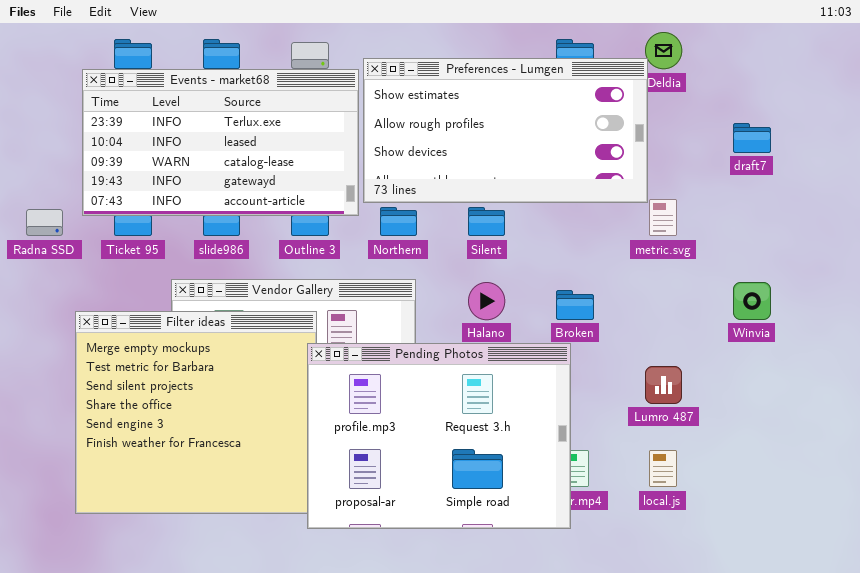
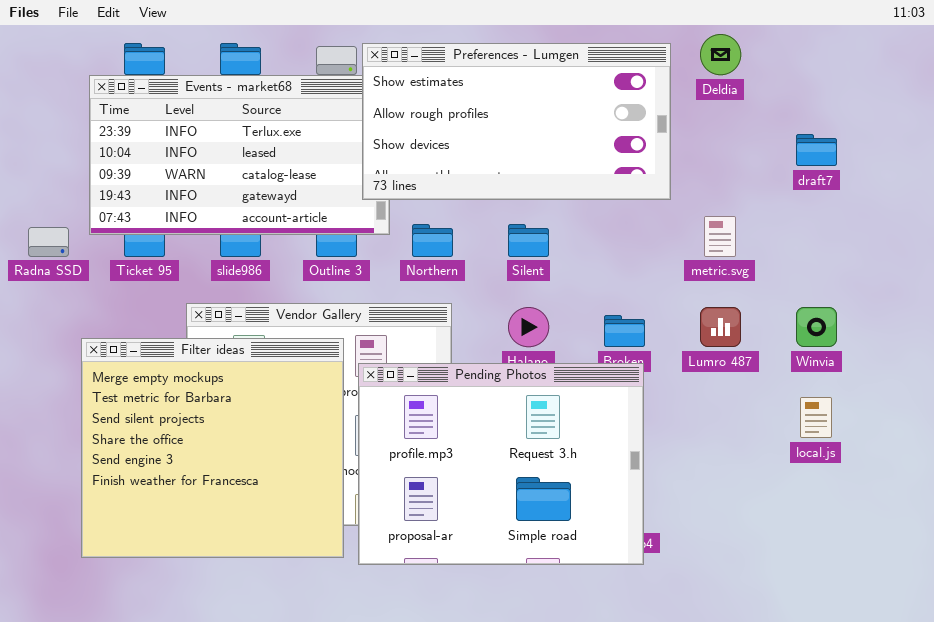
Preferences - Lumgen: [363,58,648,203] -> [362,43,671,200], moved
Pending Photos: [307,343,571,529] -> [358,363,644,565], moved
Lumro 487: [645,366,682,404] -> [700,307,741,347], moved
local.js: [649,450,677,487] -> [800,397,832,438], moved

